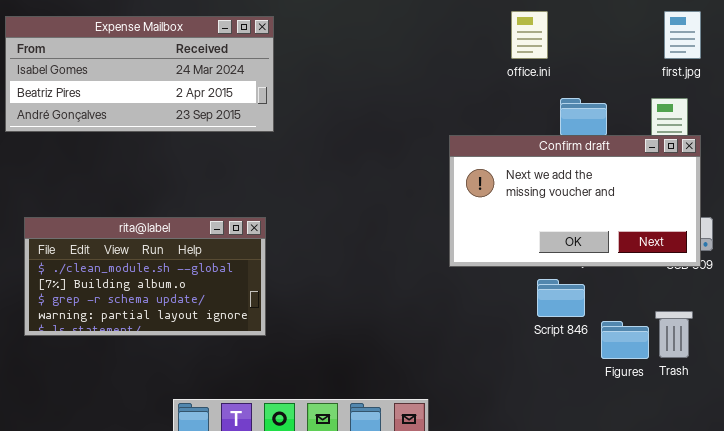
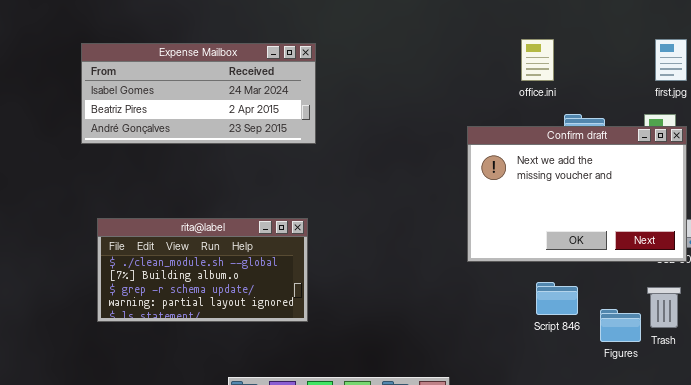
Confirm draft: [449,135,701,267] -> [467,126,687,262], resized
Script 846: [537,279,585,317] -> [536,282,578,315], moved
Trash: [655,311,693,358] -> [647,287,681,328], moved

